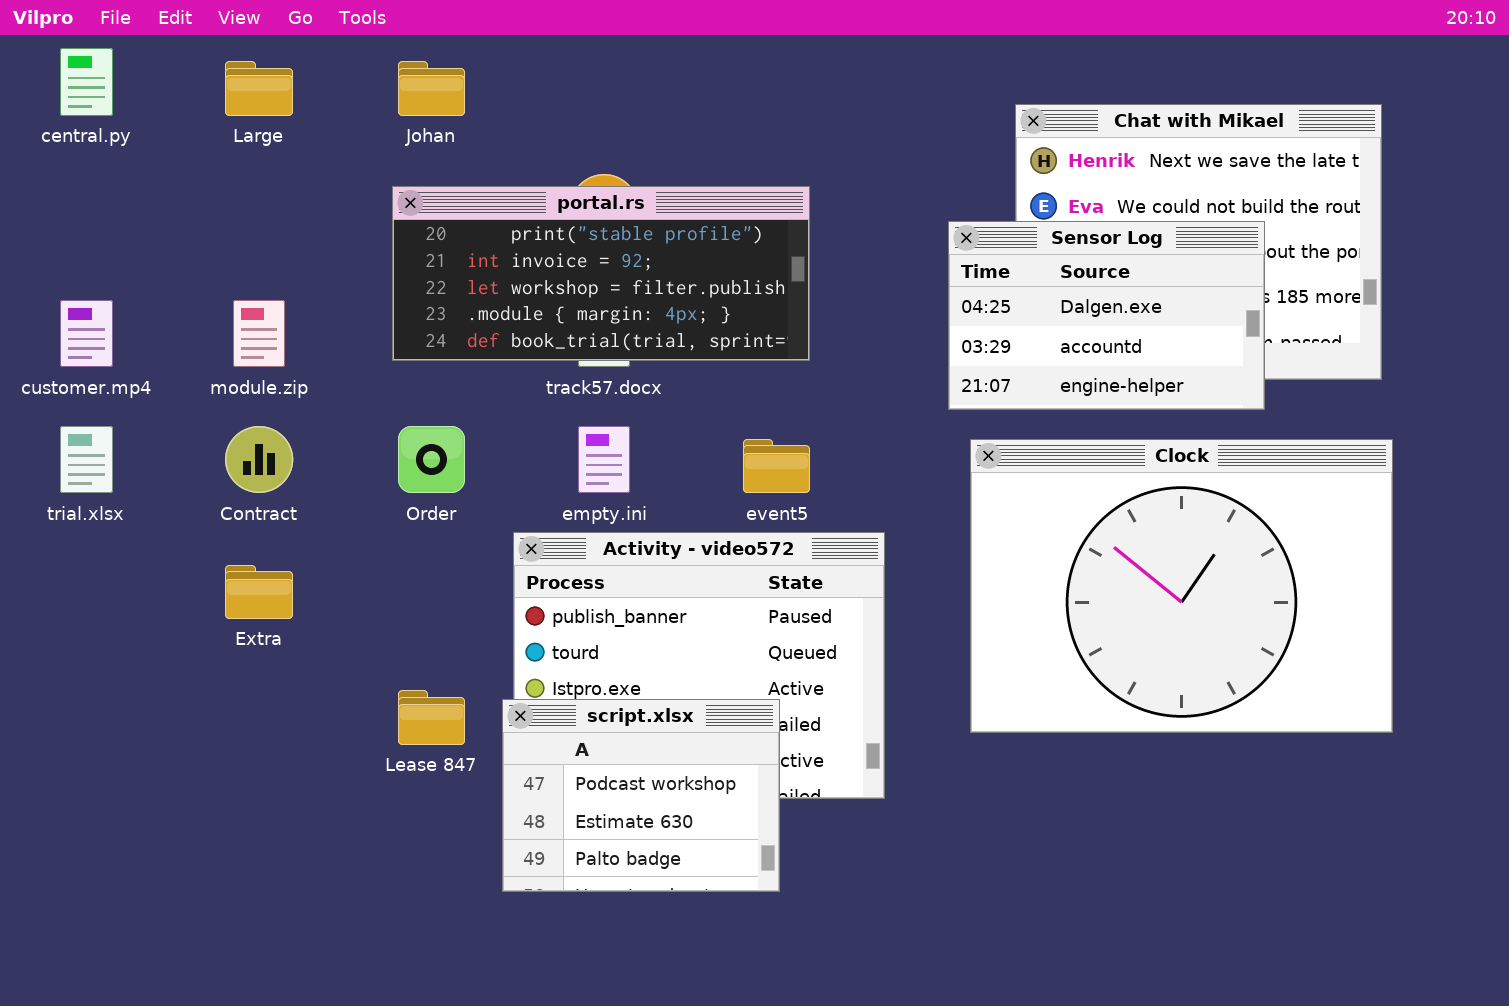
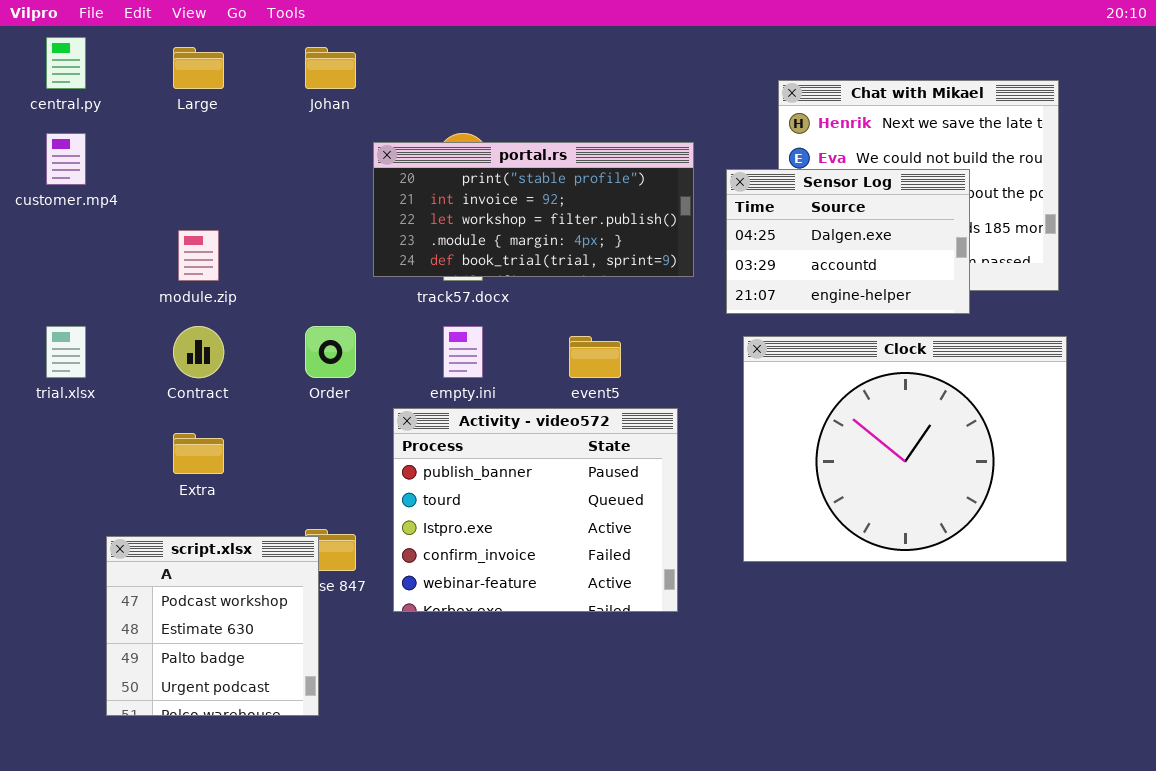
portal.rs: [392,186,810,361] -> [373,142,694,277], moved
customer.mp4: [60,300,113,367] -> [46,133,86,185], moved
script.xlsx: [502,699,780,892] -> [106,536,319,716], moved, resized

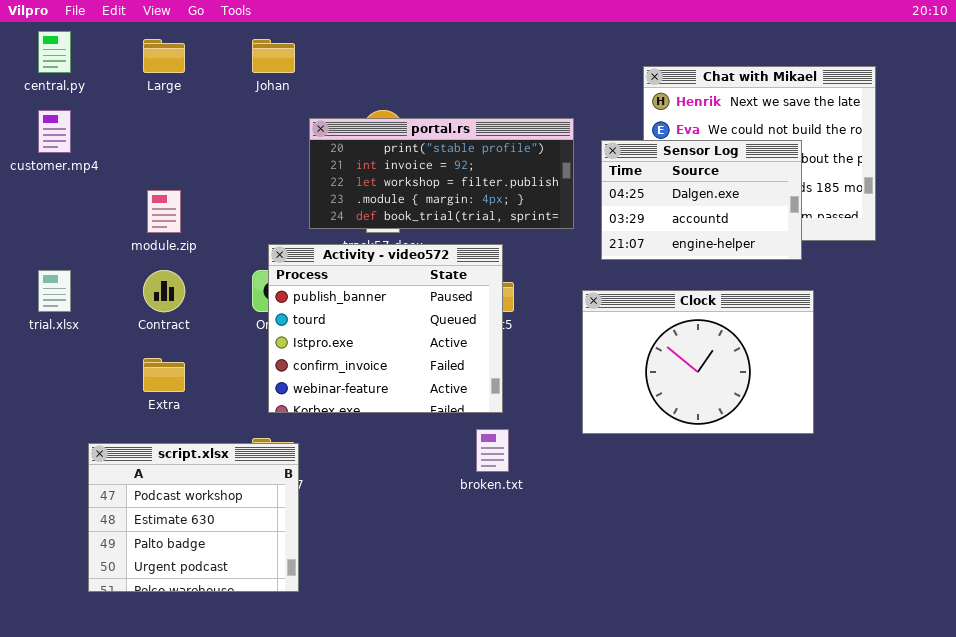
Clock: [743,336,1067,562] -> [582,290,814,434], moved, resized
Activity - video572: [393,408,678,612] -> [268,244,503,413], moved
script.xlsx: [106,536,319,716] -> [88,443,299,592], resized

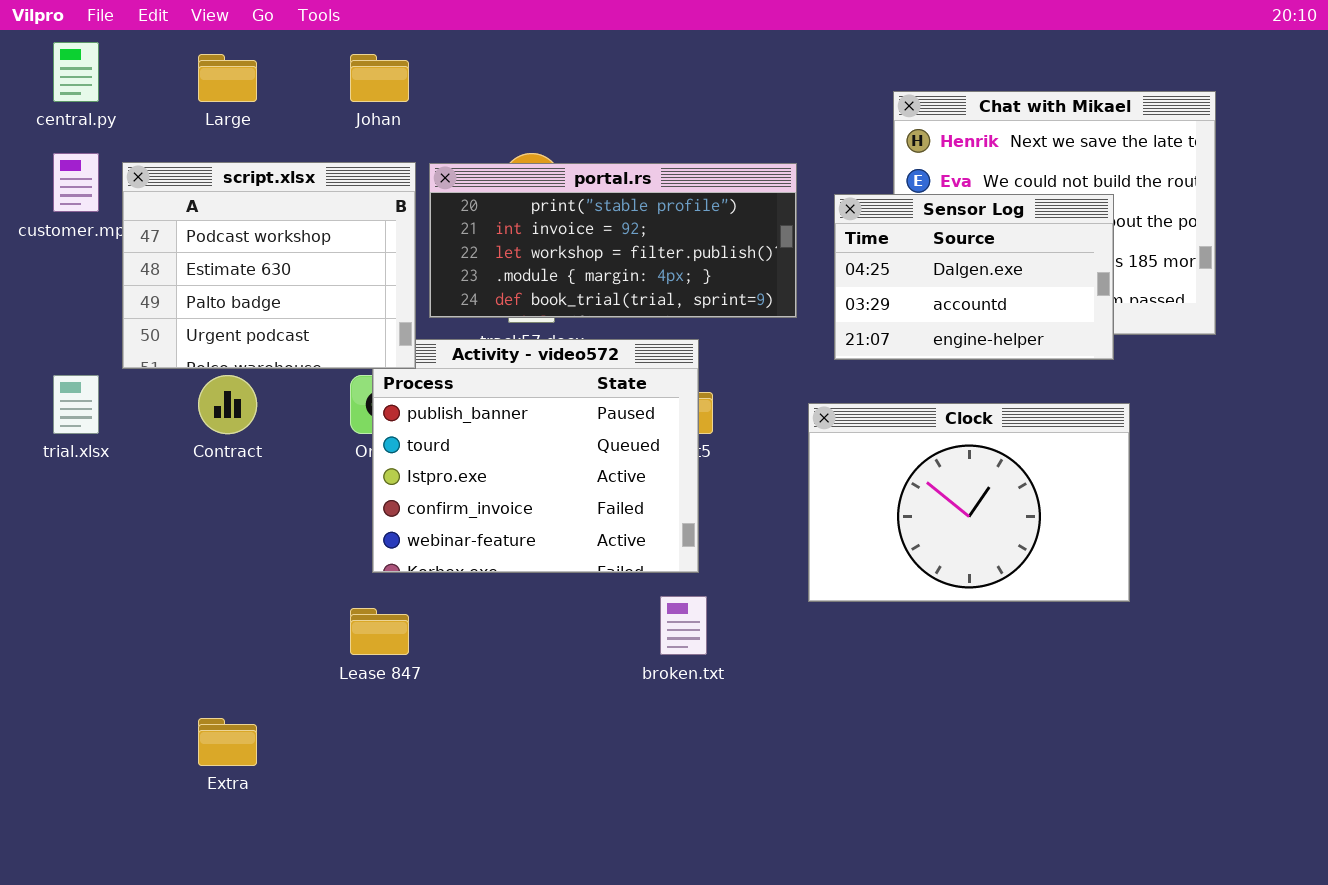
Extra: [143,358,185,392] -> [198,718,257,766], moved
script.xlsx: [88,443,299,592] -> [122,162,416,369], moved

